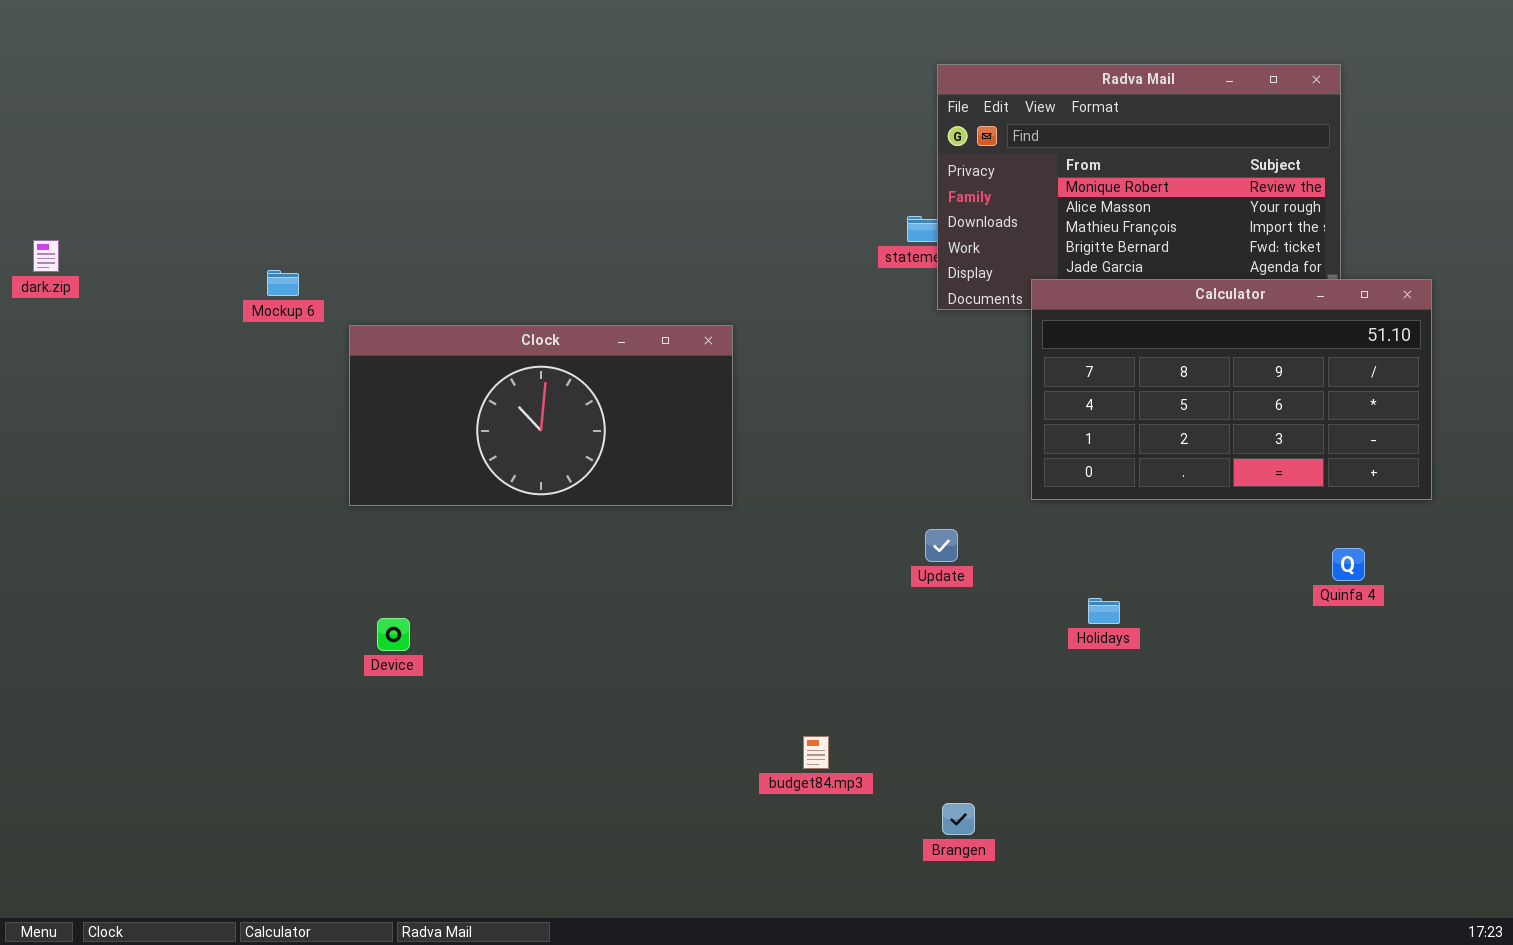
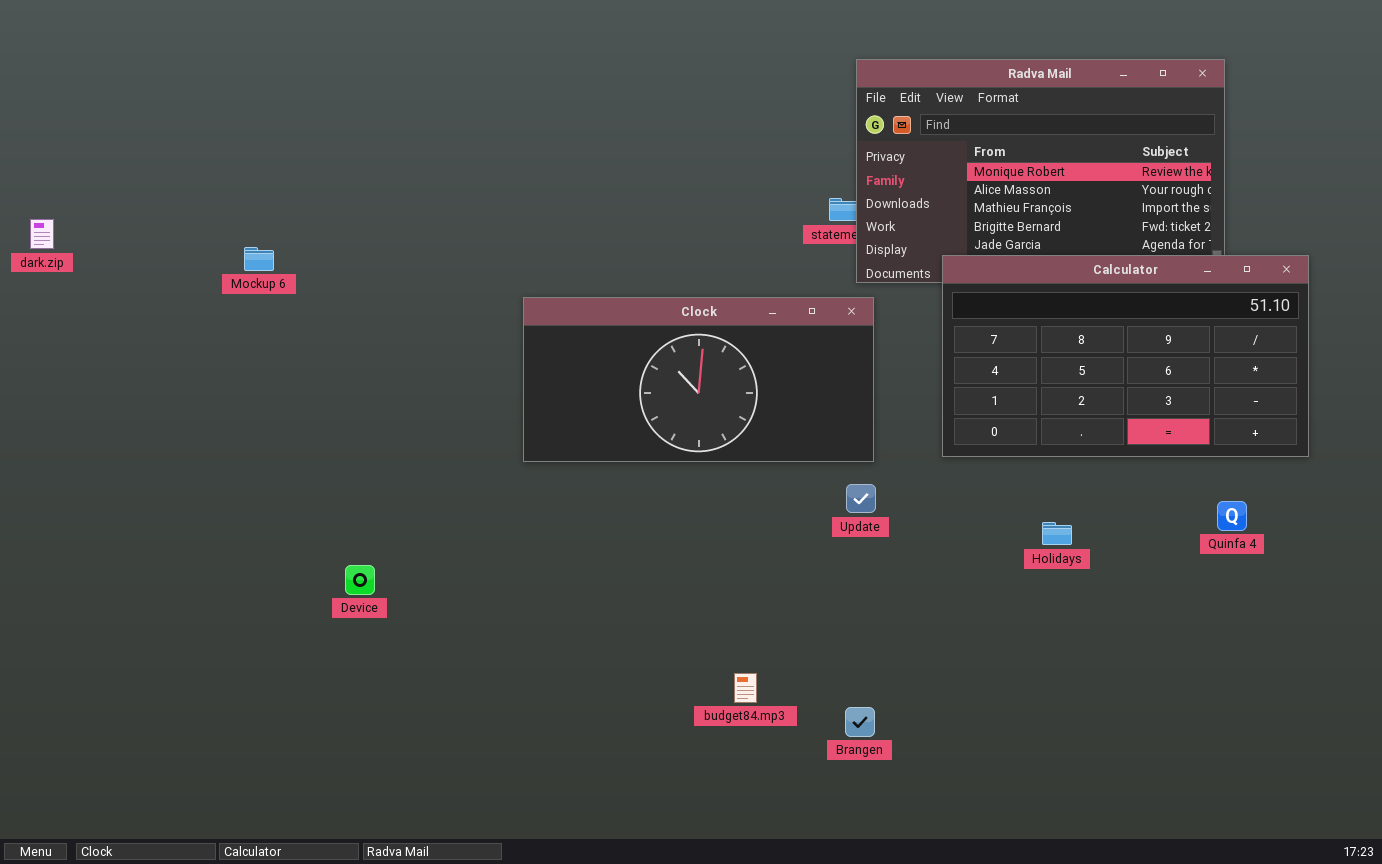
Clock: [349,325,733,506] -> [523,297,874,462], moved
Holidays: [1088,598,1120,624] -> [1042,522,1072,545], moved
Brangen: [942,803,975,835] -> [845,707,875,737], moved

